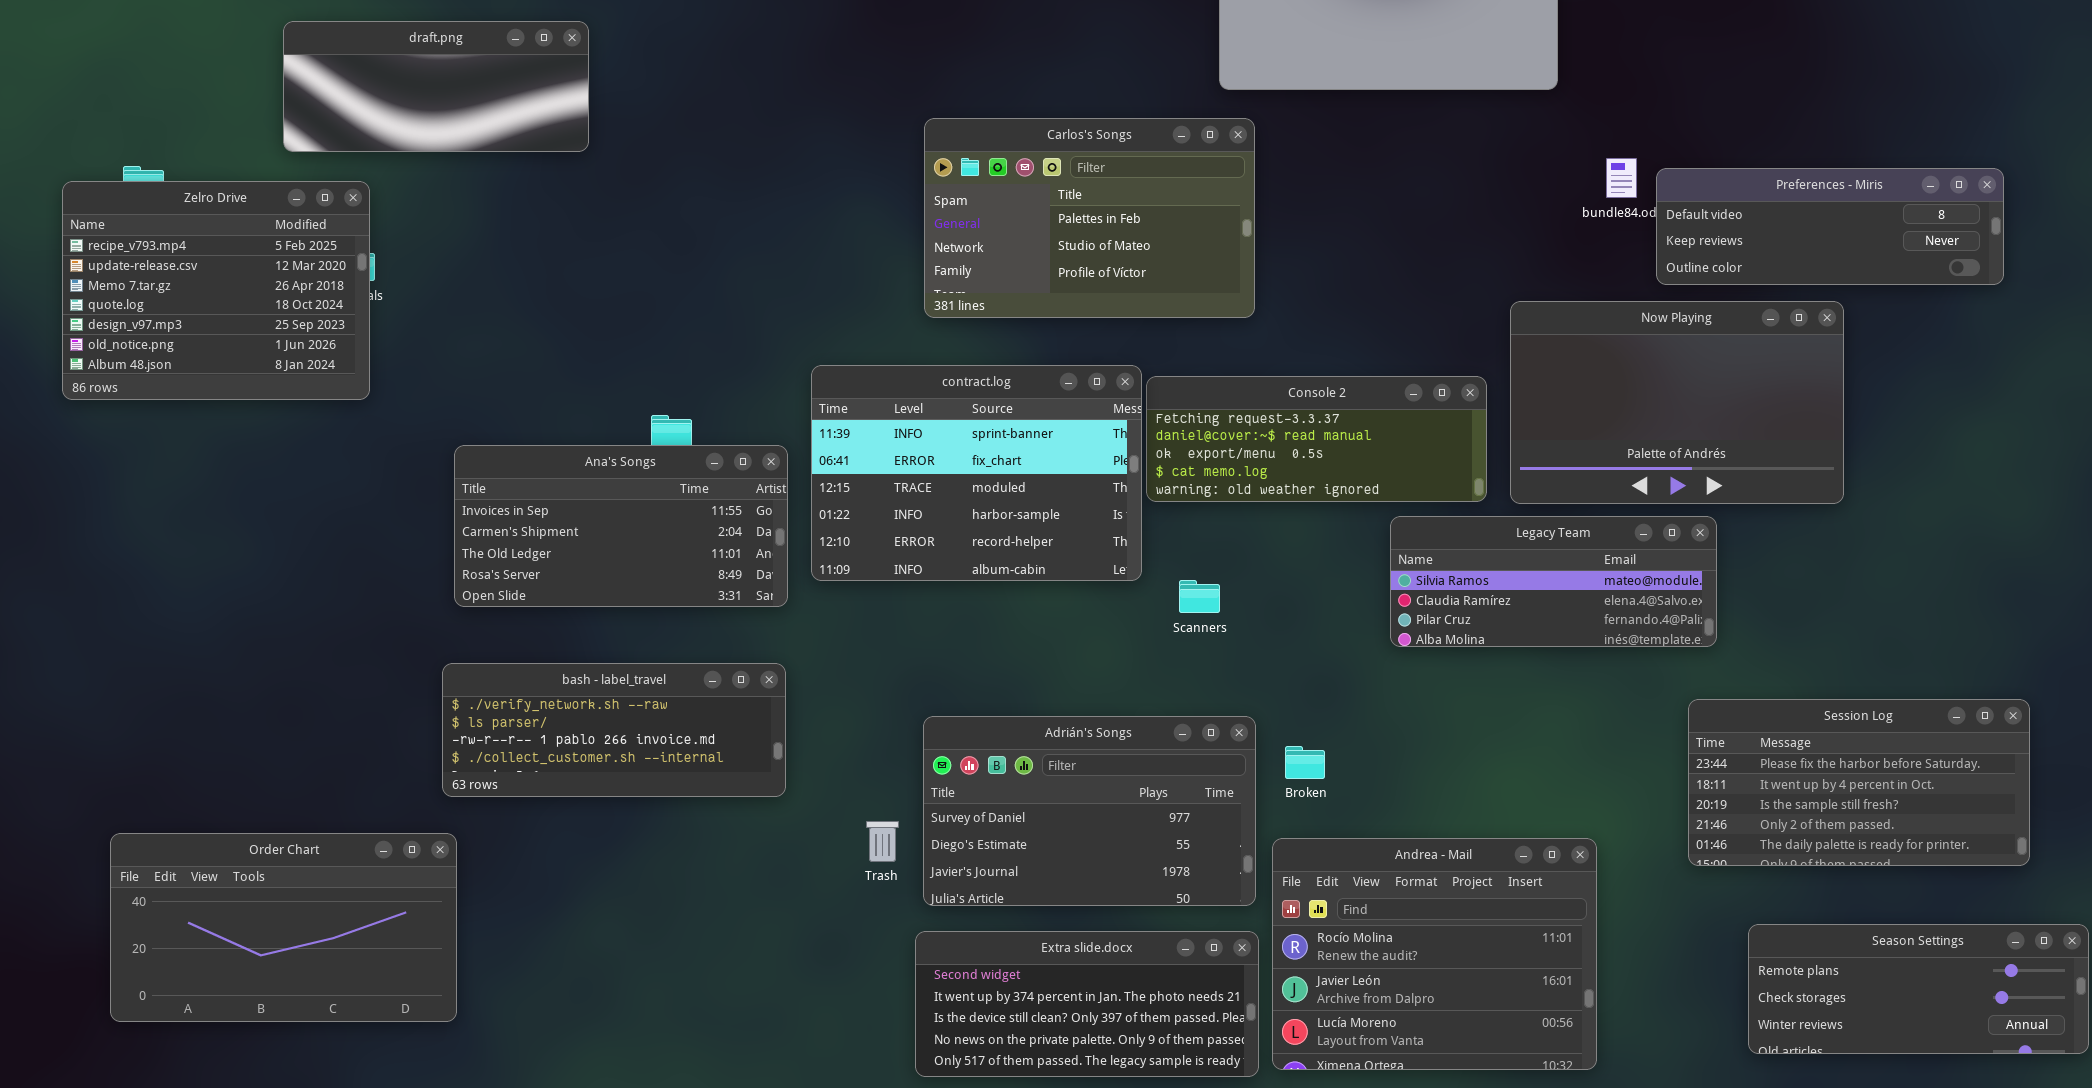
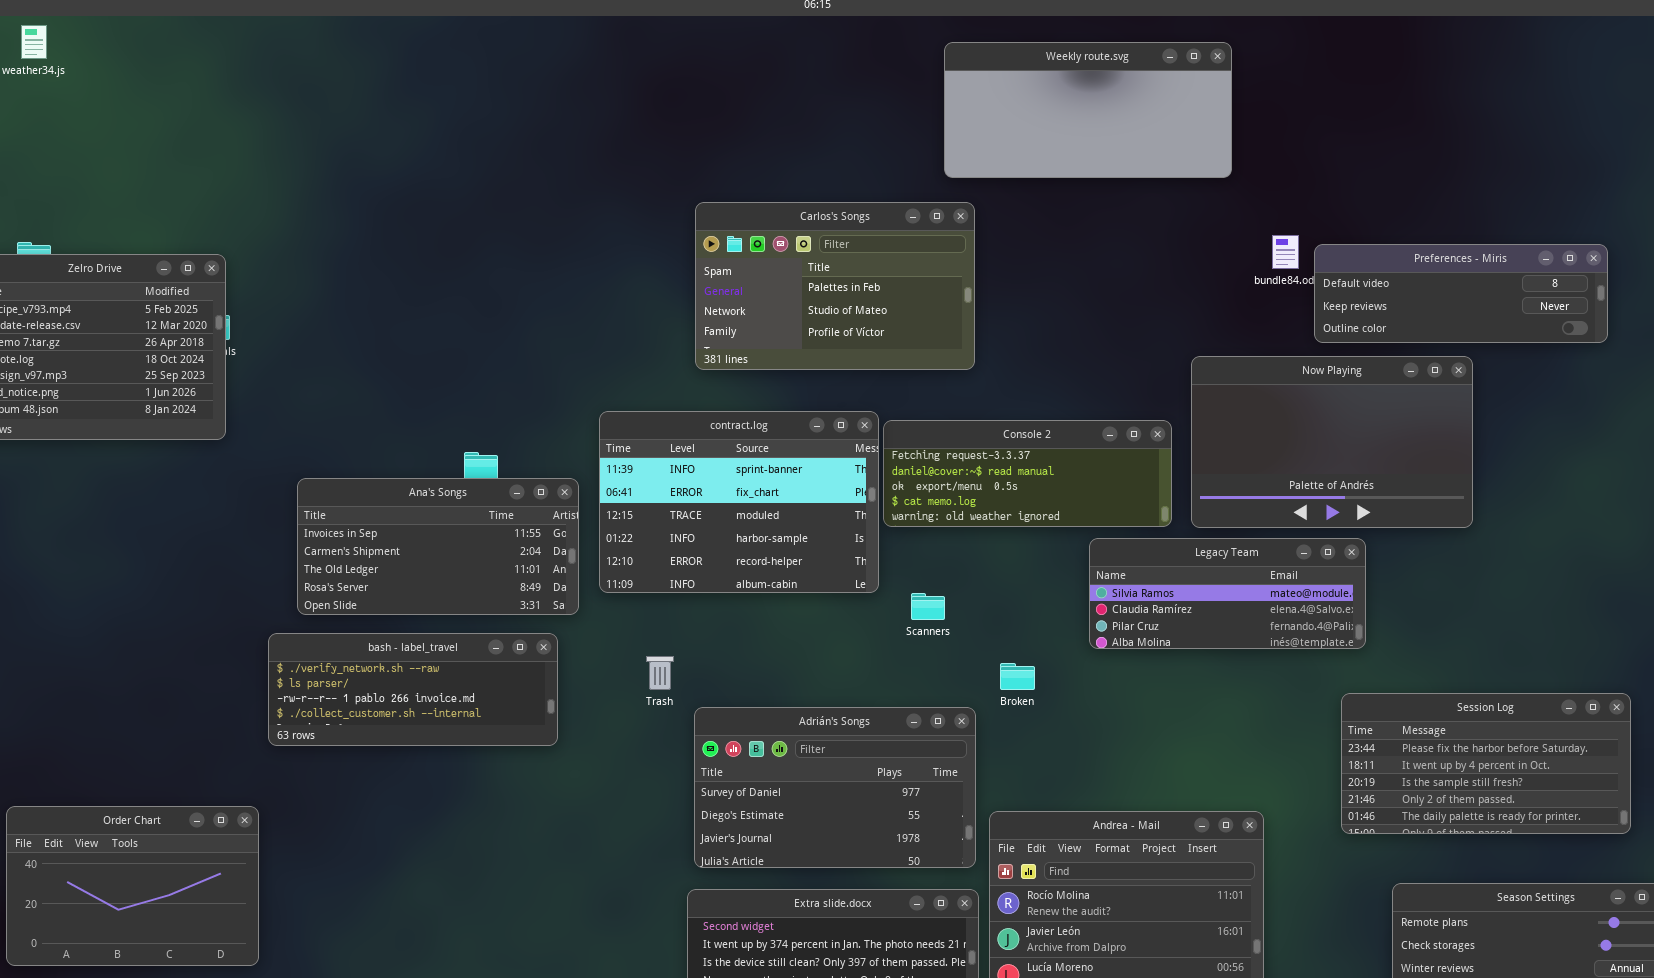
draft.png: [283,21,589,152] -> none, closed
bash - label_travel: [442,663,786,797] -> [268,633,558,746], moved
Broken: [1285,746,1325,779] -> [1000,663,1035,690], moved
Trash: [866,821,899,862] -> [646,656,674,690], moved
Order Chart: [110,833,457,1022] -> [6,806,259,966], resized

